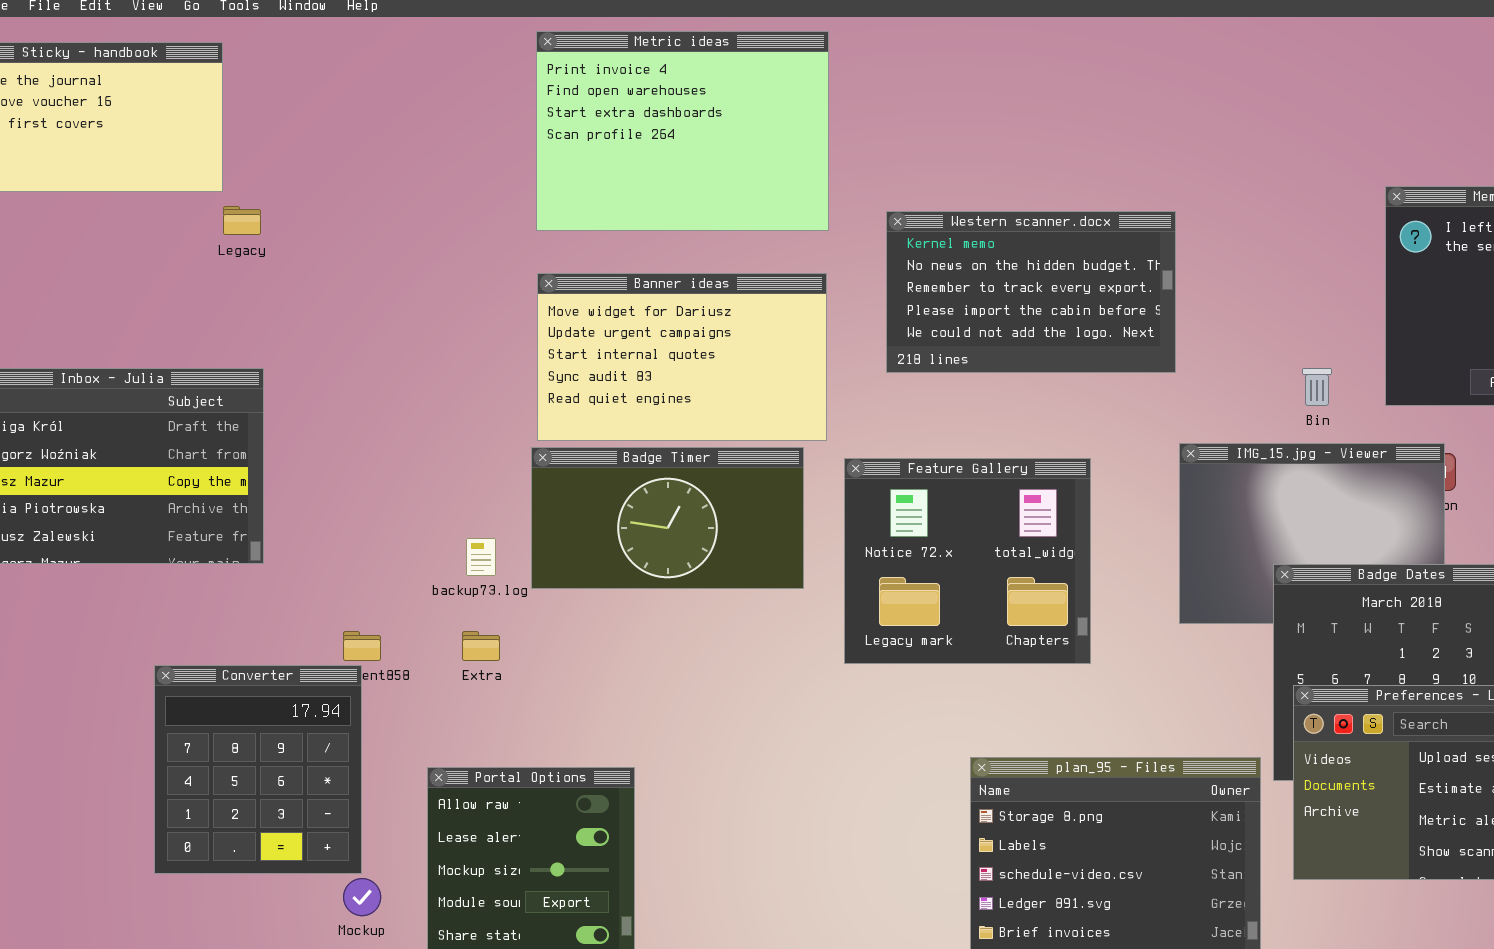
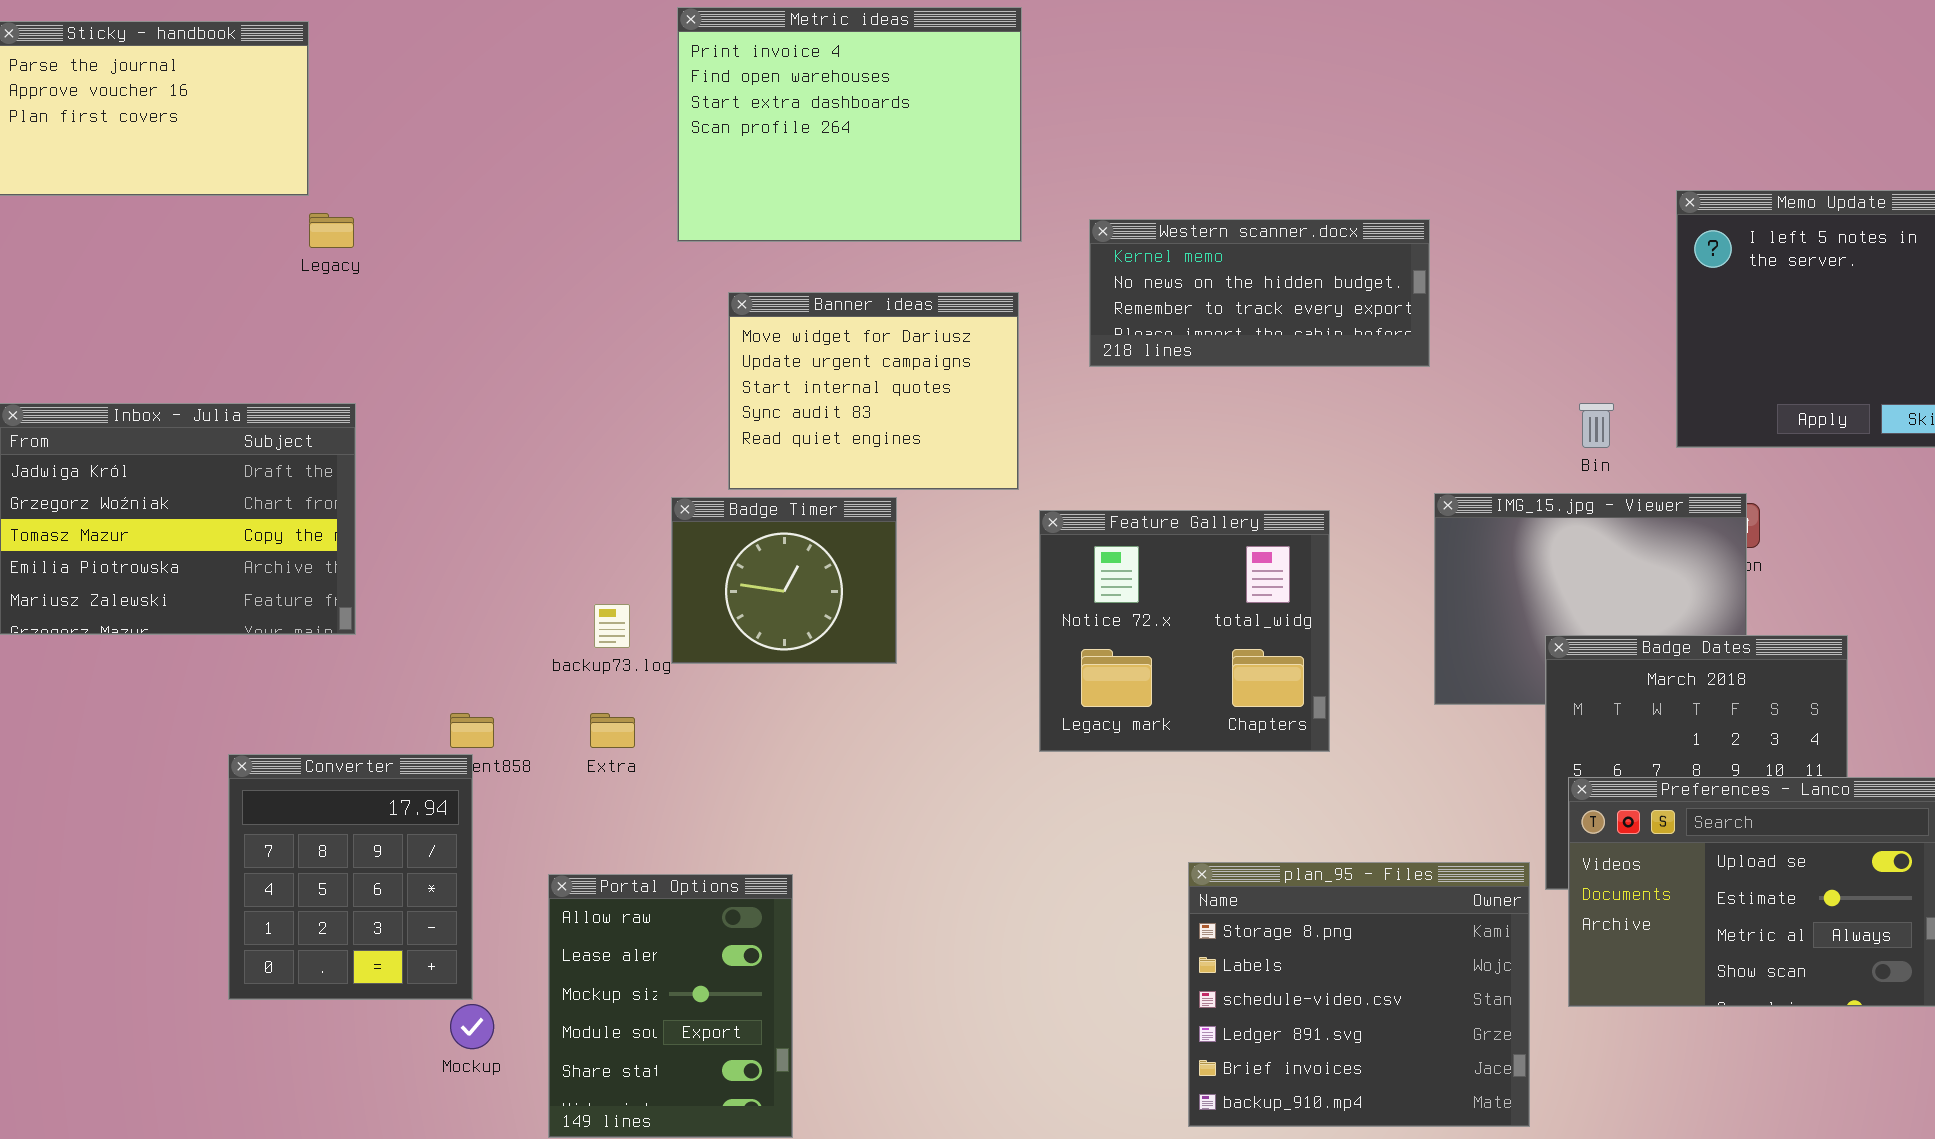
Western scanner.docx: [886,211,1176,373] -> [1089,219,1430,367], resized
Banner ideas: [537,273,827,441] -> [728,292,1019,490], resized
Badge Timer: [531,447,804,589] -> [671,497,897,664], resized

